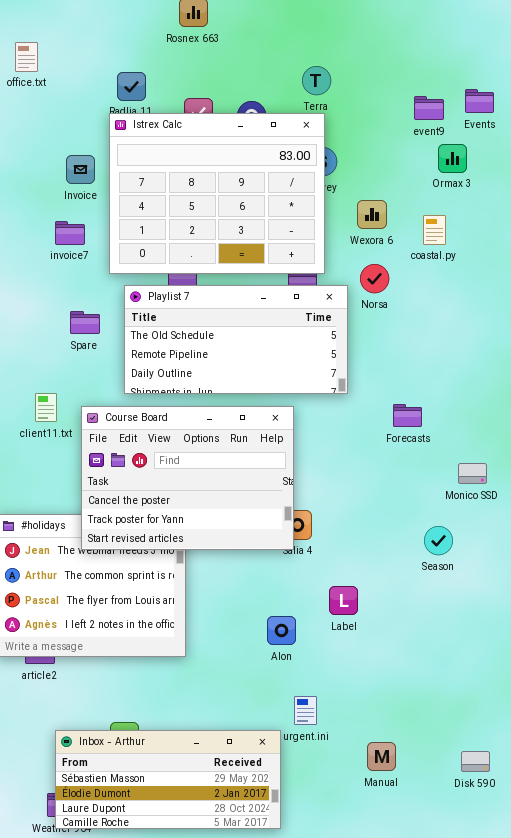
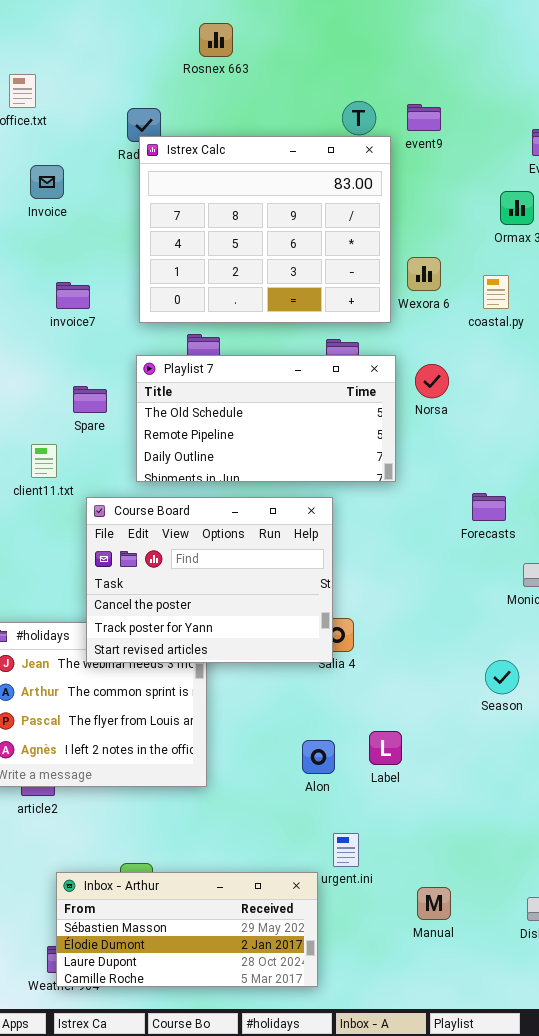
event9: [414,96,444,120] -> [407,104,441,131], moved
Istrex Calc: [109,113,325,274] -> [139,136,391,323], moved
Invoice: [66,155,95,184] -> [30,165,64,199], moved
Norsa: [360,264,389,293] -> [415,364,449,398], moved
client11.txt: [35,393,57,422] -> [31,444,57,478], moved
Forecasts: [393,404,422,427] -> [472,493,506,521], moved
Season: [424,526,453,555] -> [485,660,519,694], moved
Label: [329,586,358,615] -> [369,731,402,765], moved

